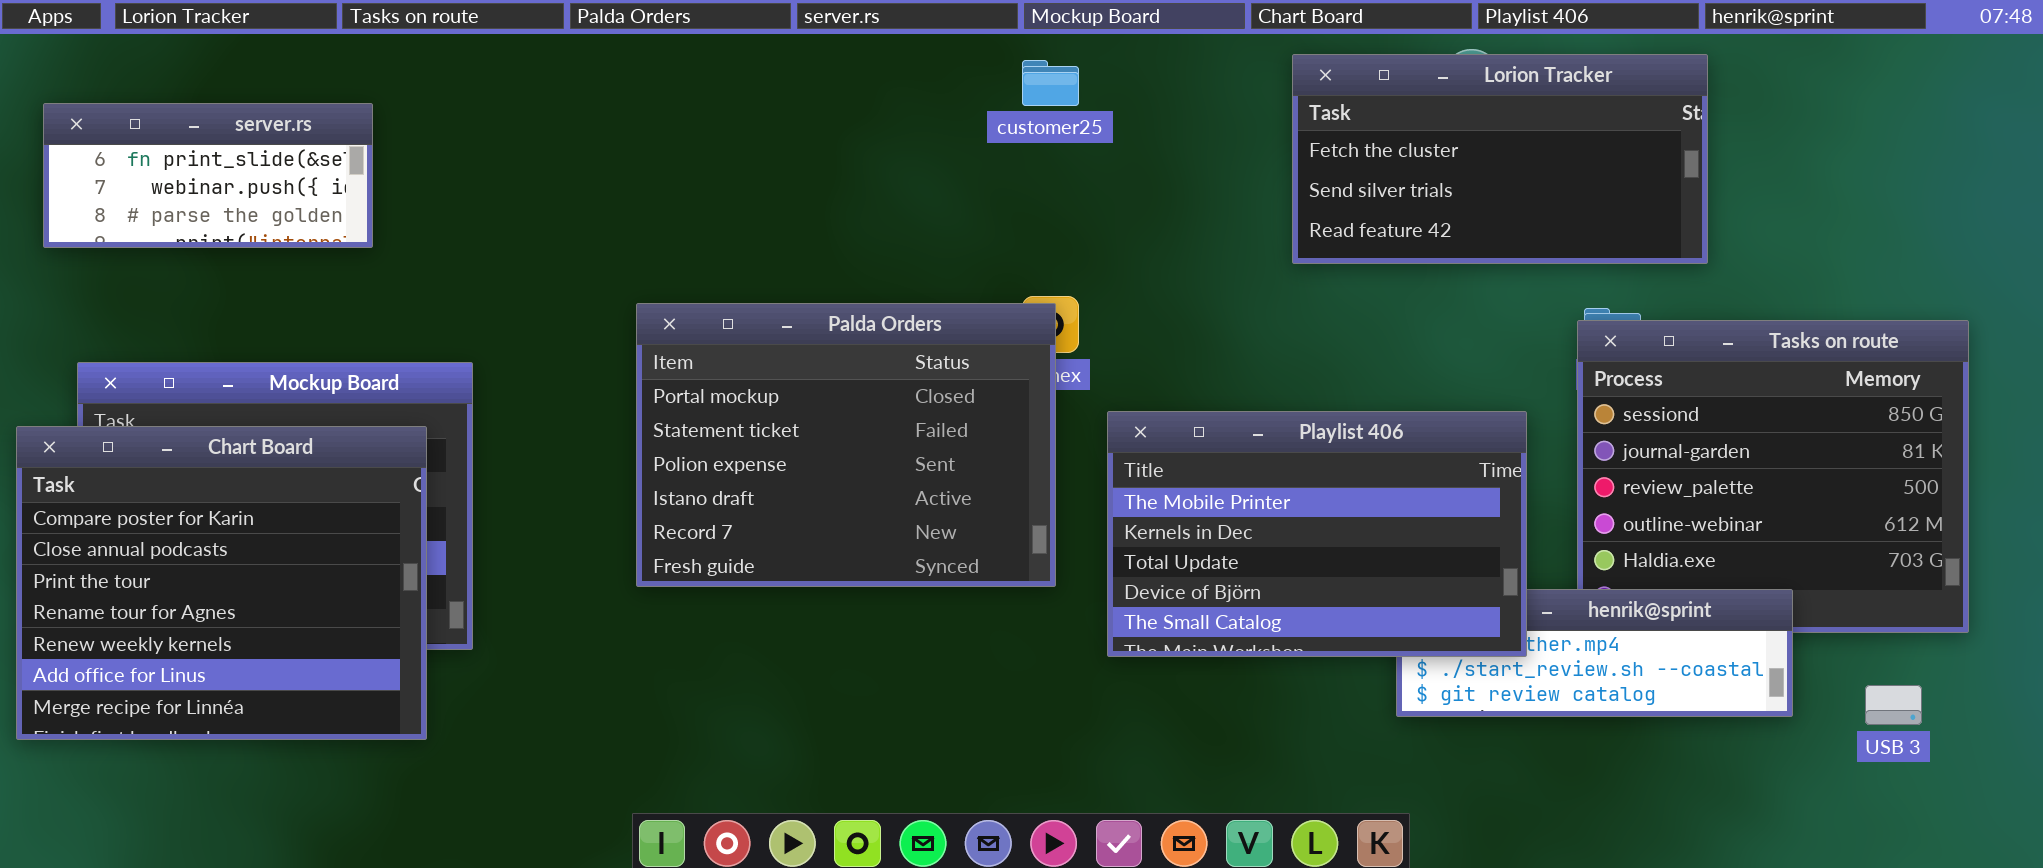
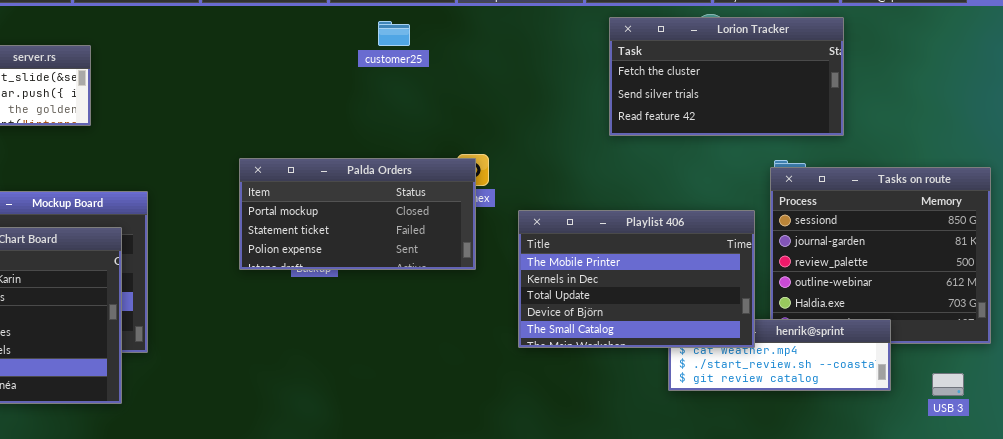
customer25: [1022,60,1079,106] -> [378,21,410,46], moved
Palda Orders: [636,303,1056,587] -> [239,158,476,270], resized
Playlist 406: [1107,411,1527,657] -> [518,210,755,348], moved

